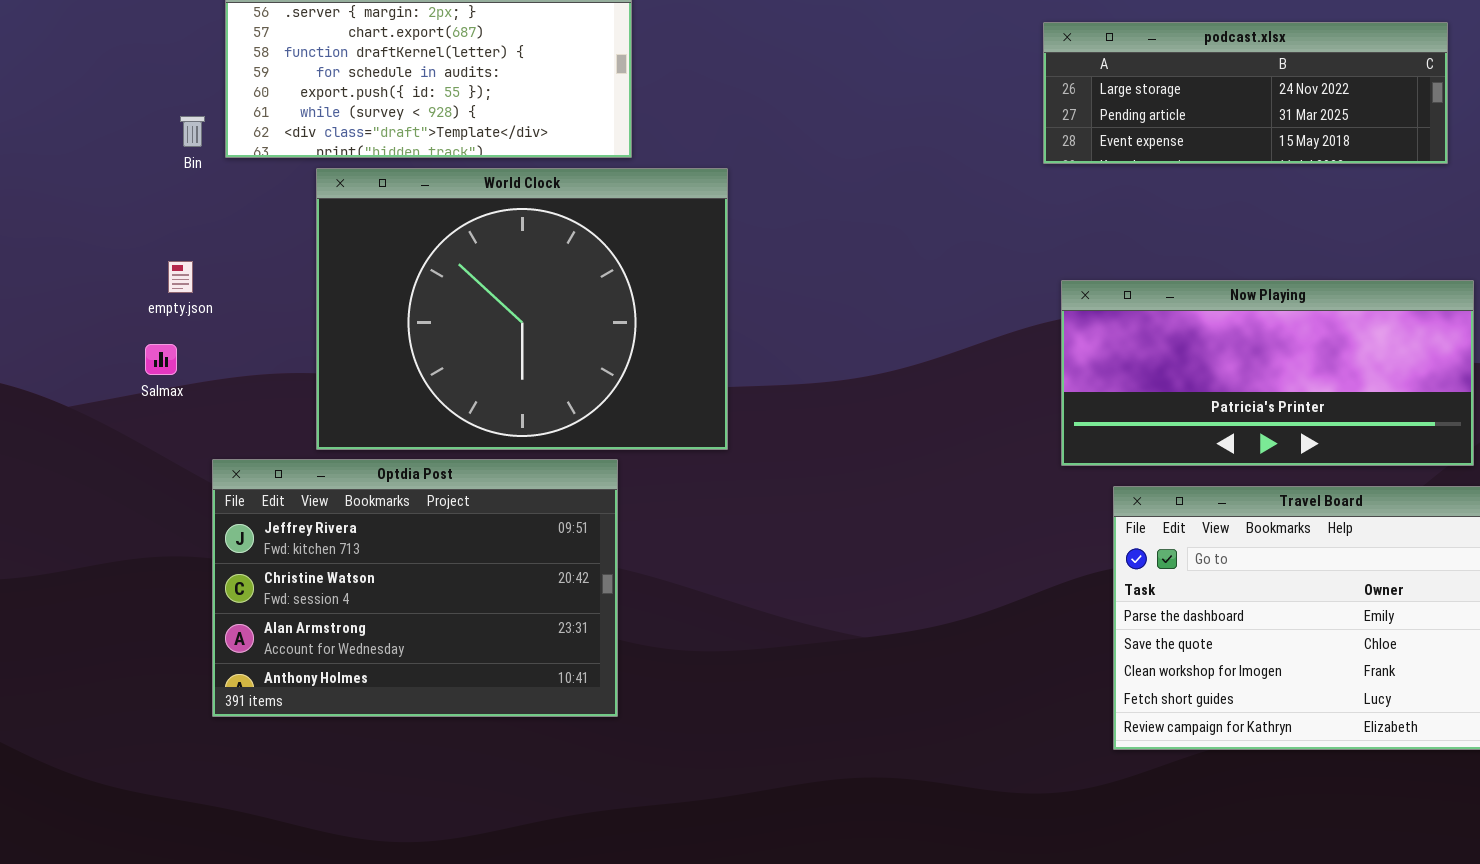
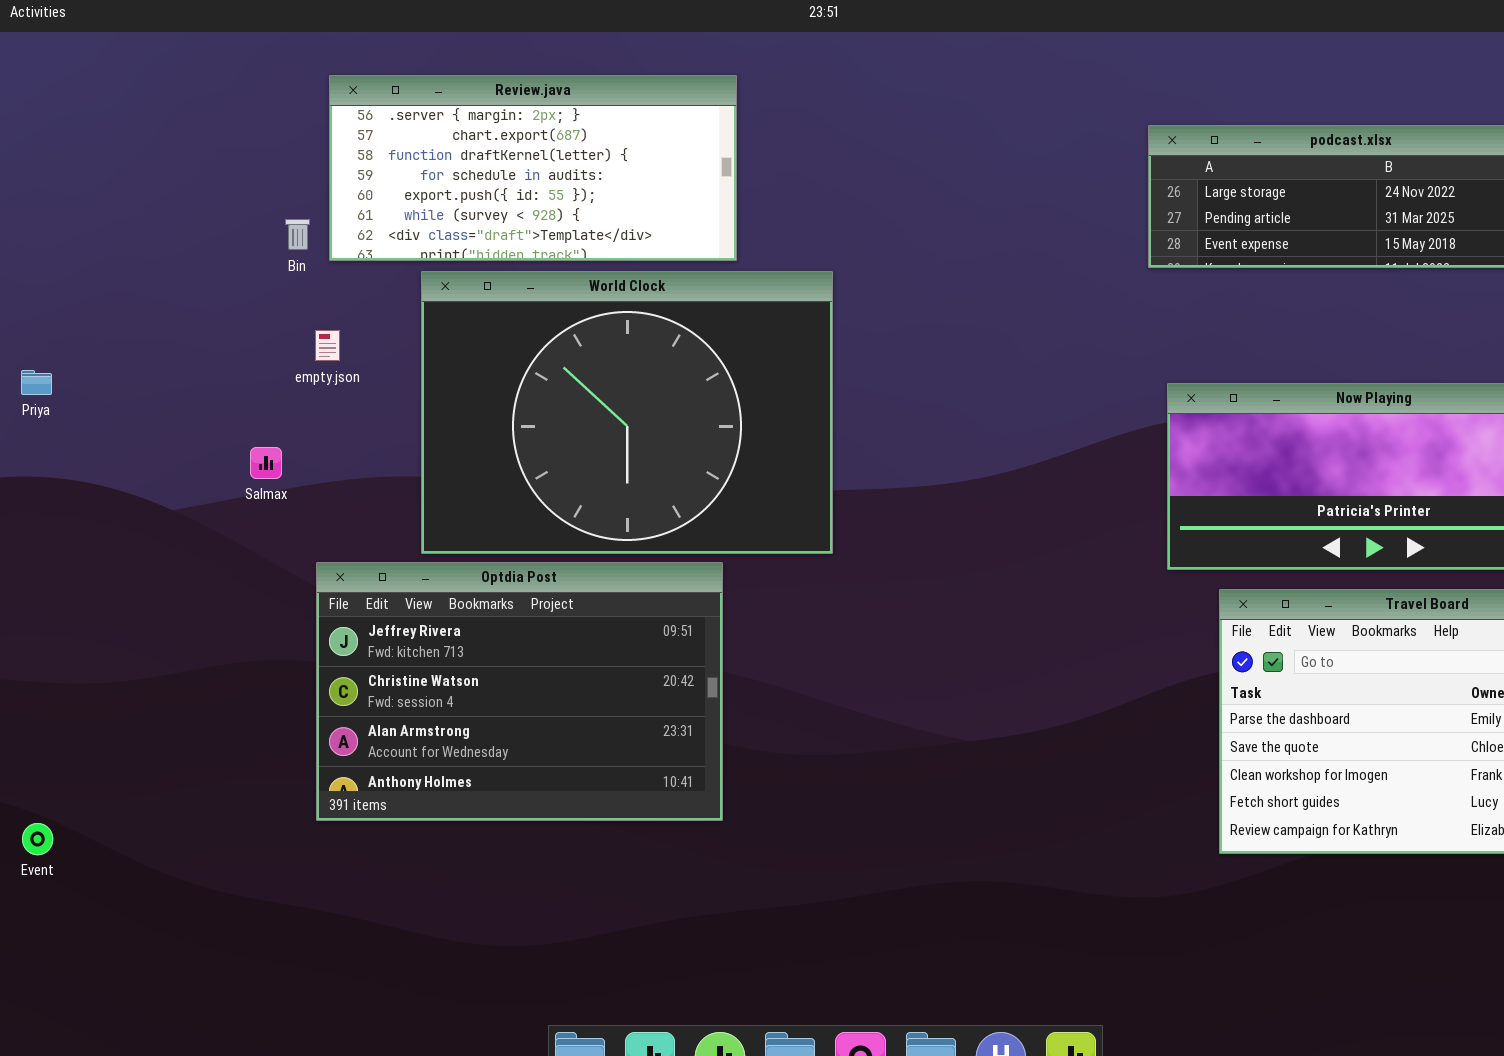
empty.json: [168,261,193,293] -> [315,330,340,361], moved

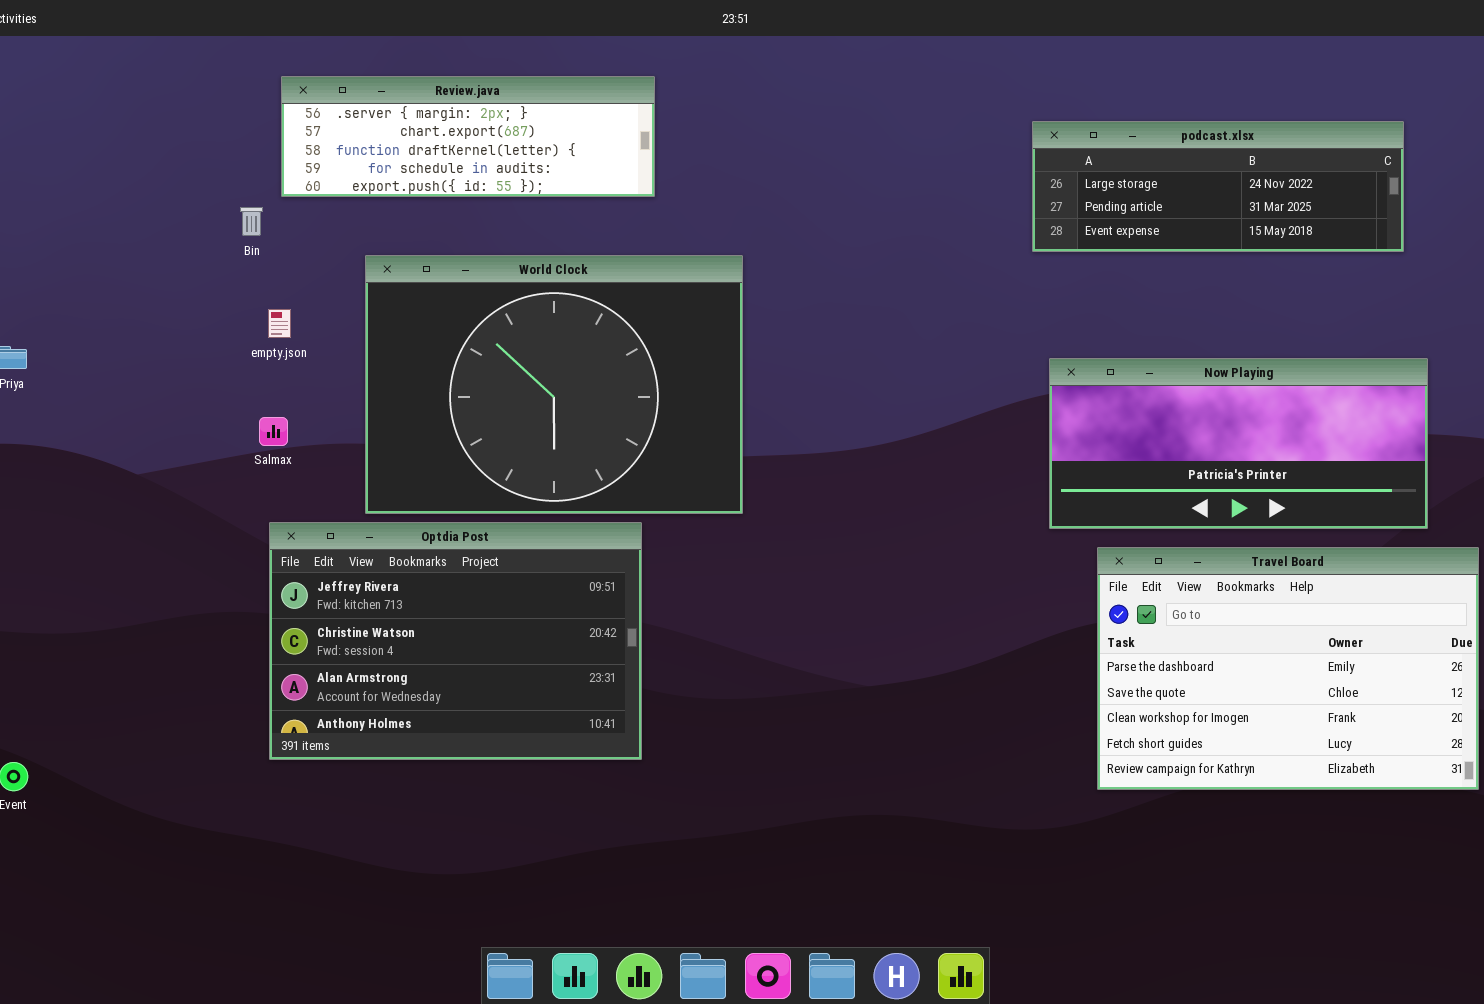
Review.java: [329,75,737,261] -> [281,76,655,197], resized
Salmax: [250,447,282,479] -> [259,417,288,446], moved

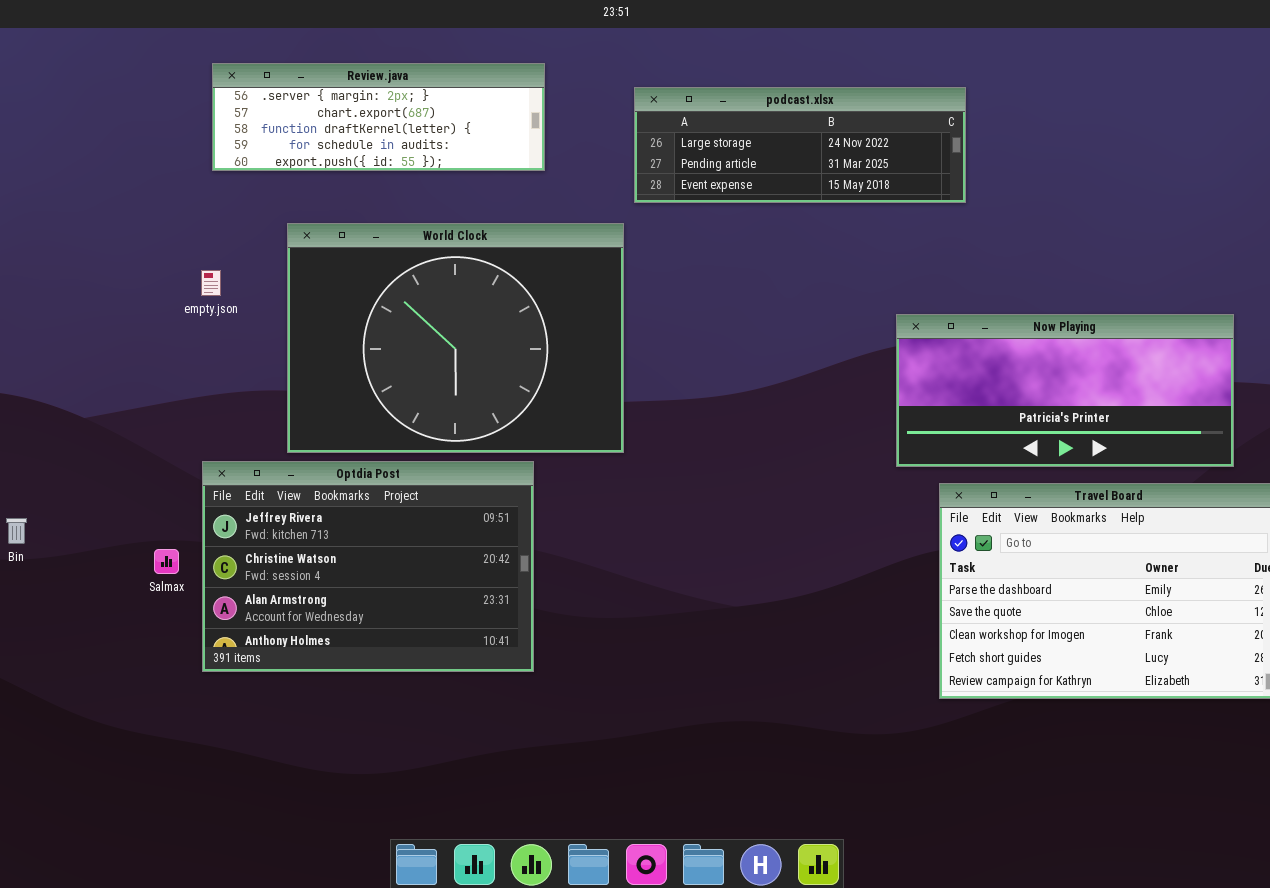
podcast.xlsx: [1032,121,1404,252] -> [634,87,966,203], moved
Bin: [240,207,263,236] -> [6,518,27,544], moved
Salmax: [259,417,288,446] -> [154,549,179,574], moved

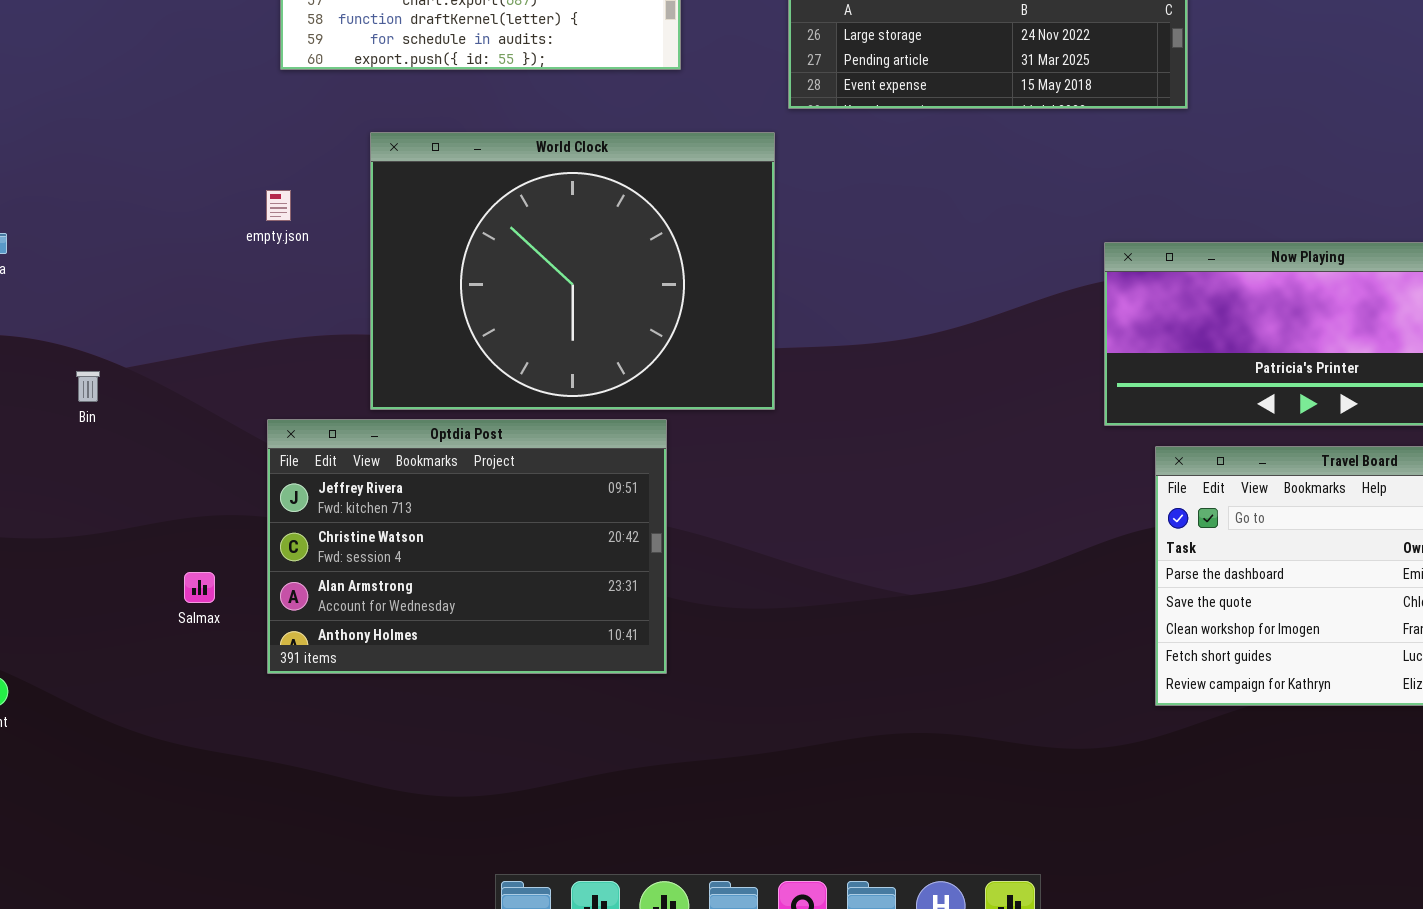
Bin: [6,518,27,544] -> [76,371,100,402], moved
Salmax: [154,549,179,574] -> [184,572,215,603], moved

